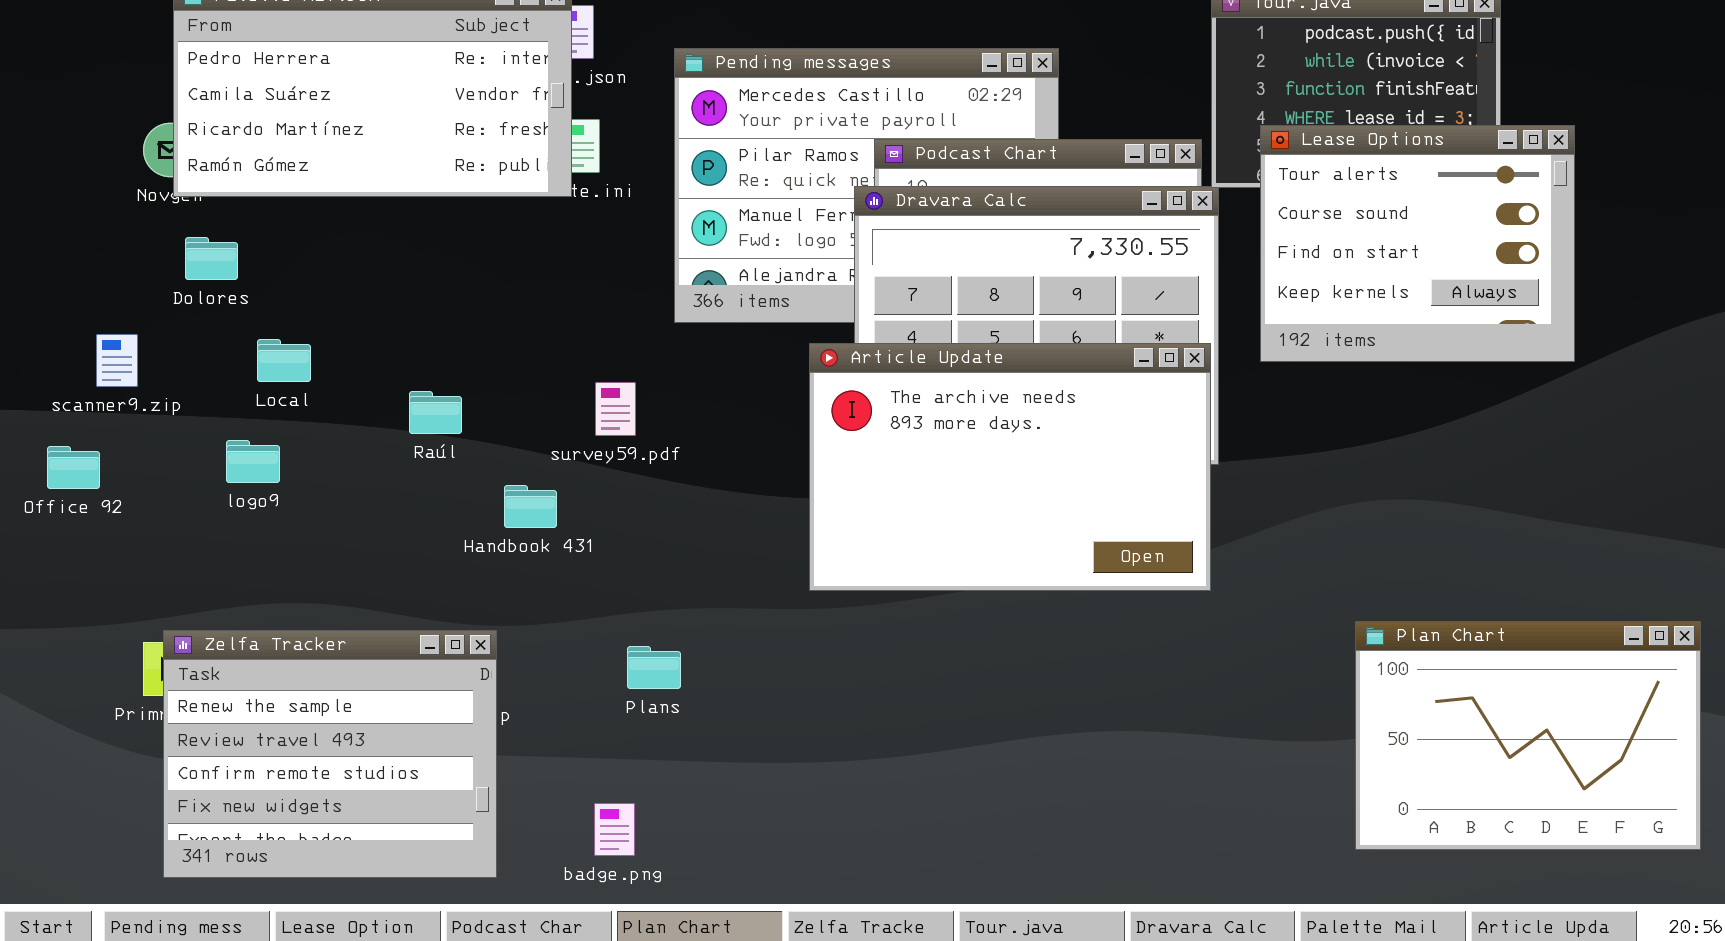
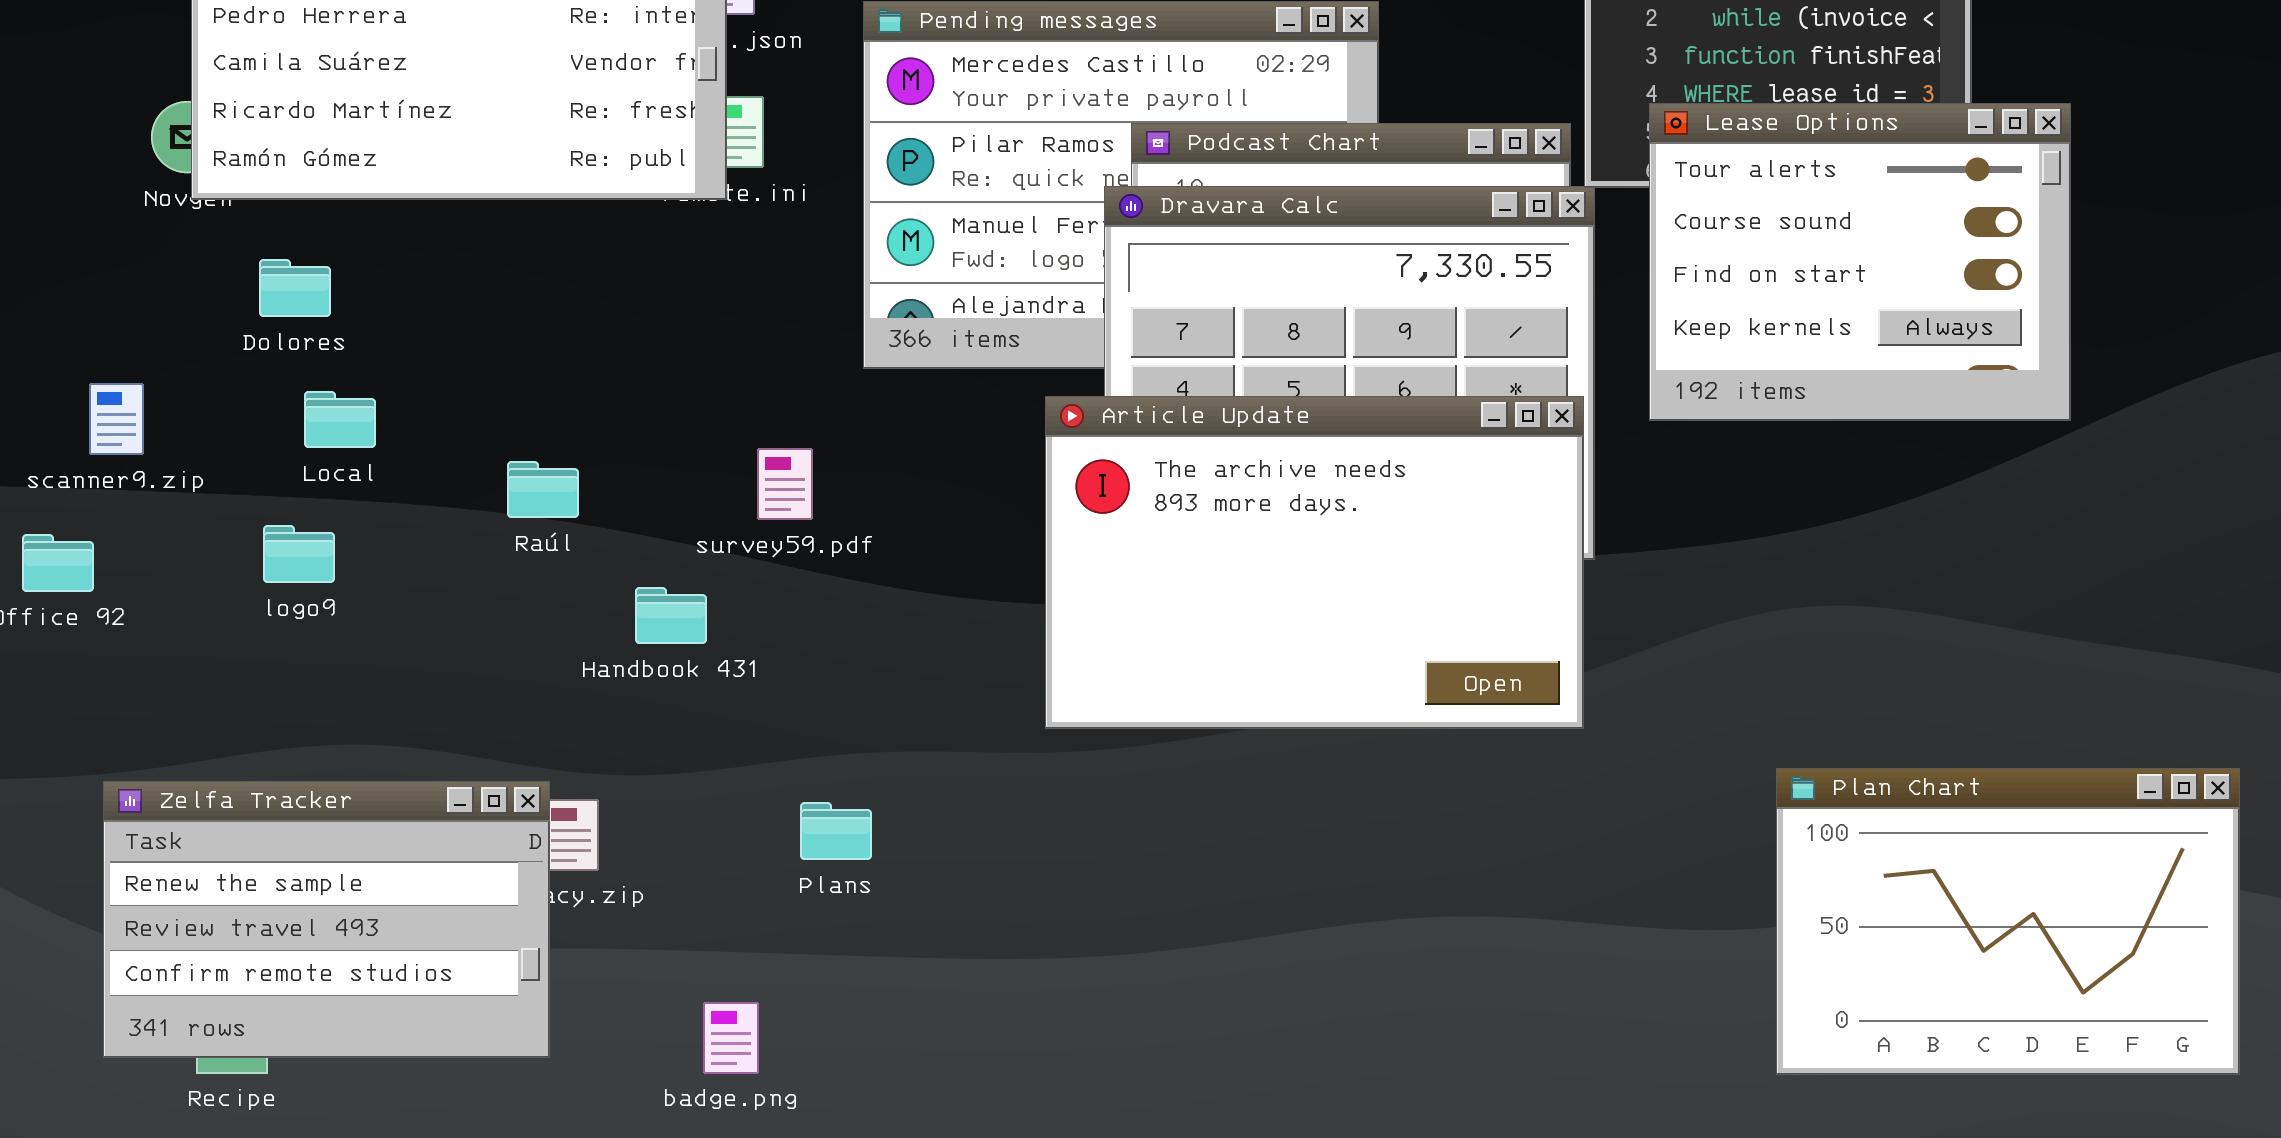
Dolores: [185,237,238,280] -> [259,259,331,317], moved
Zelfa Tracker: [163,630,497,878] -> [103,781,550,1058], moved, resized
badge.png: [594,803,635,856] -> [703,1002,759,1074], moved

